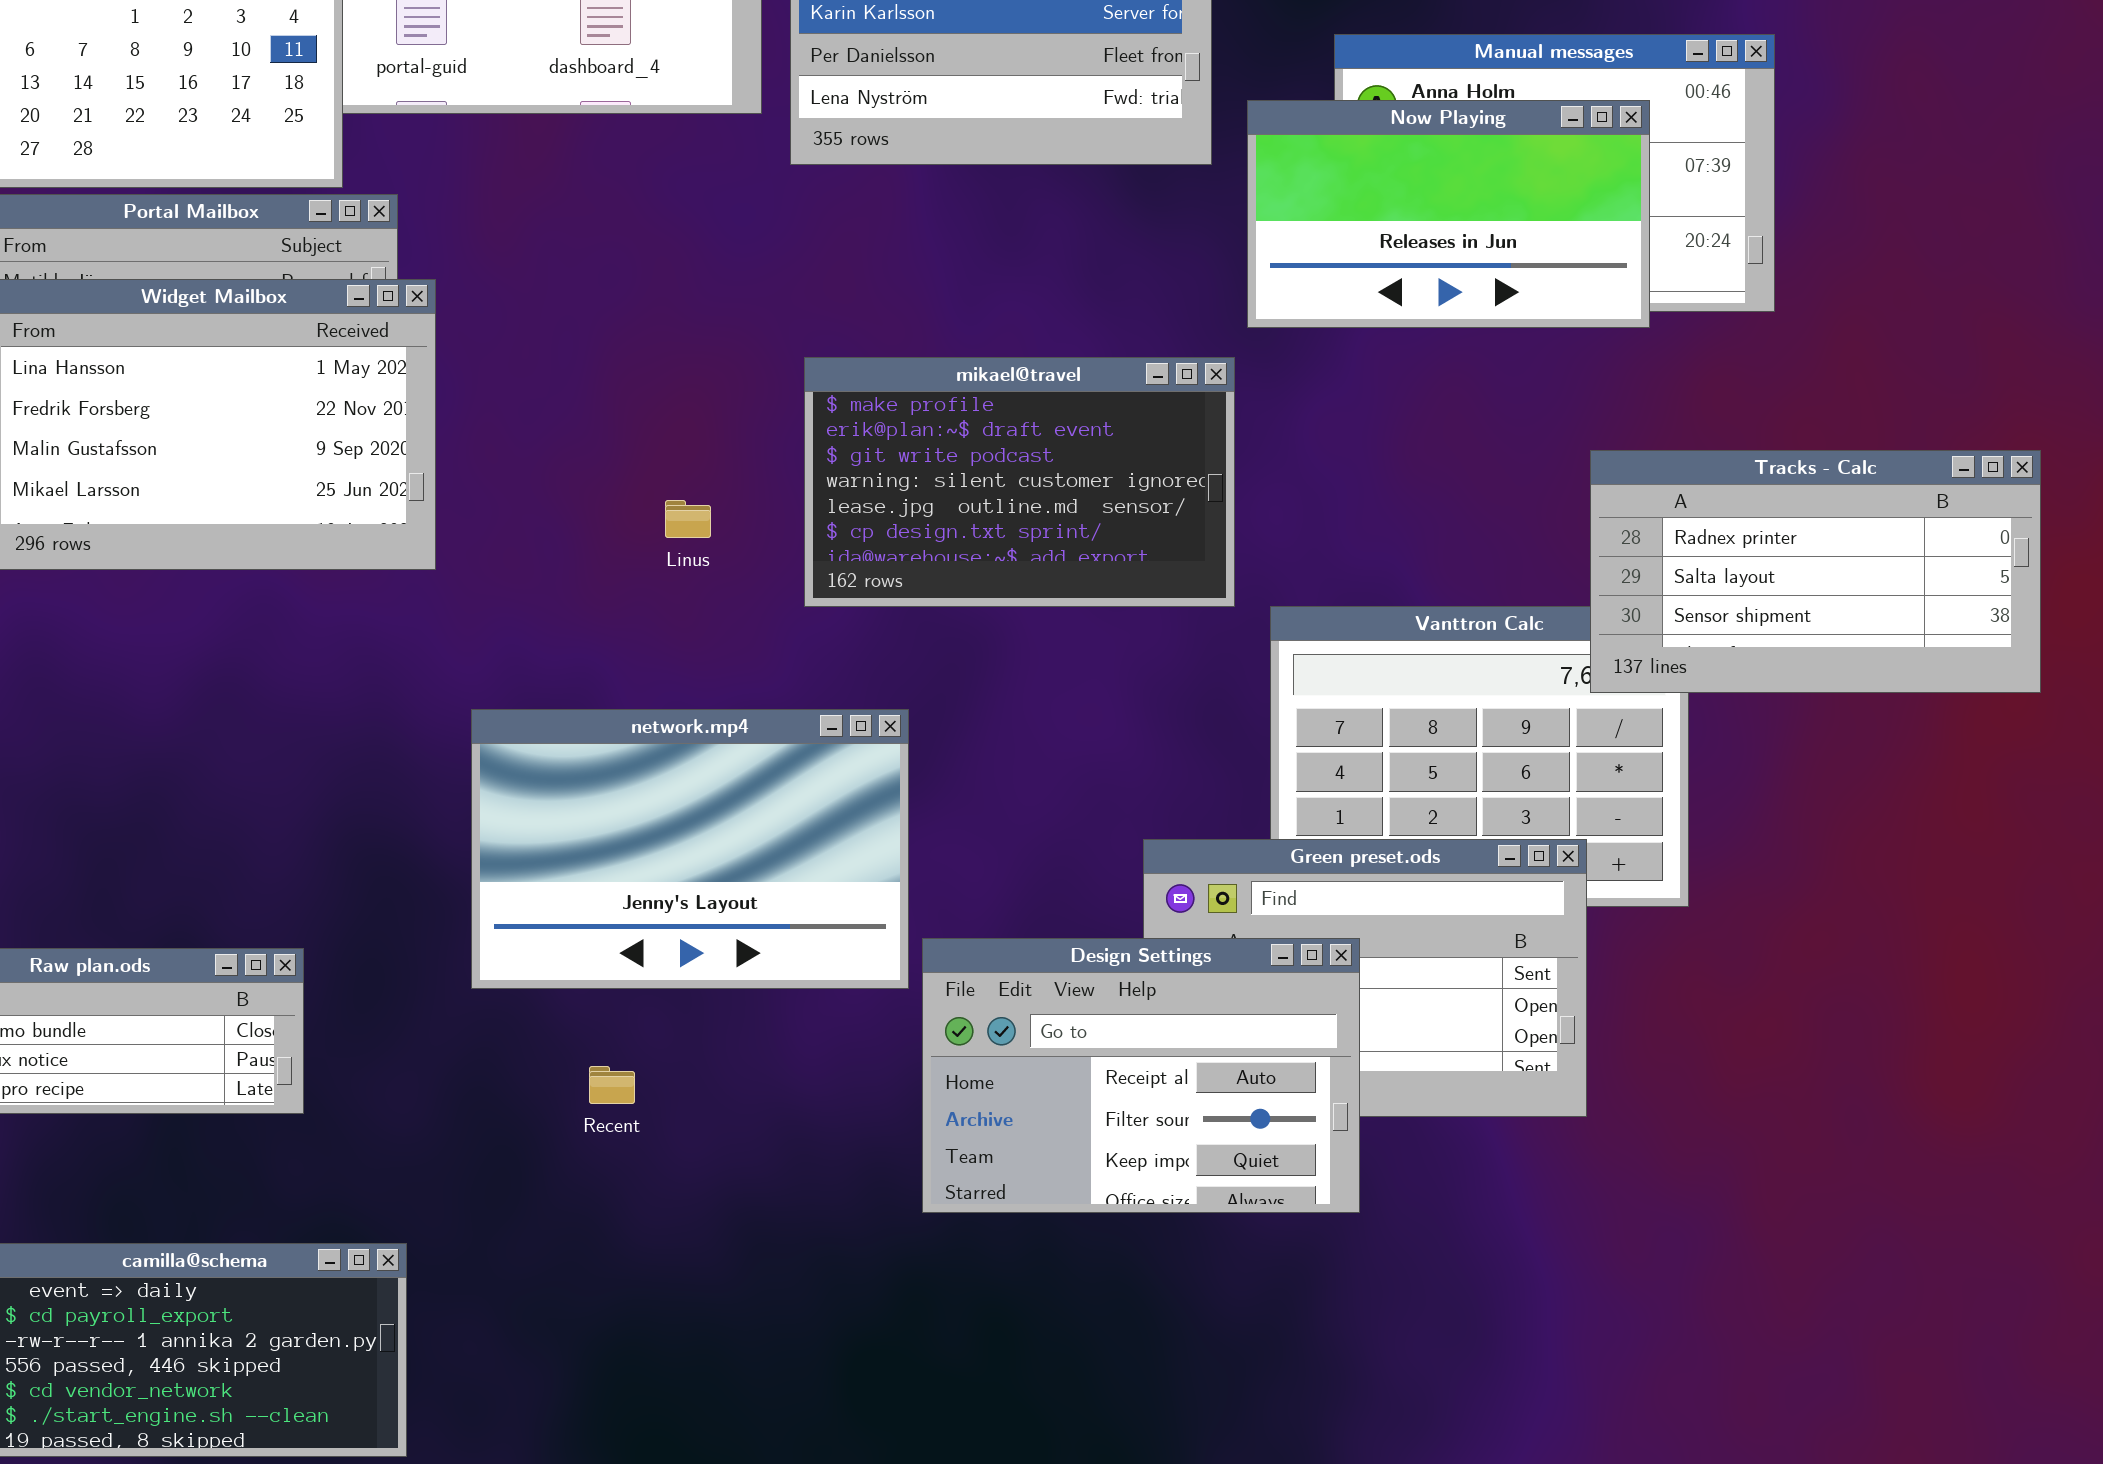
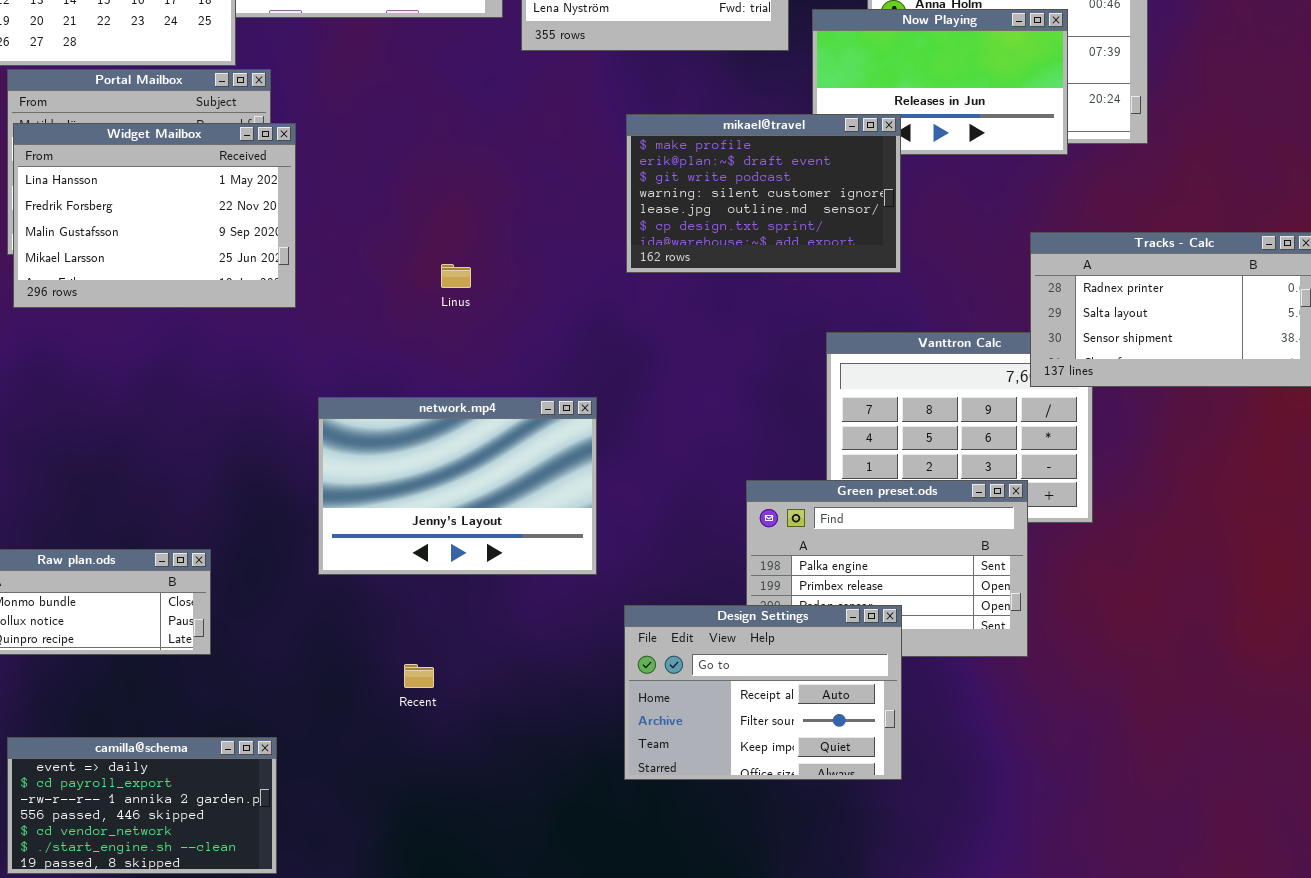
mikael@travel: [804,357,1235,607] -> [626,114,901,273], moved
Design Settings: [922,938,1360,1213] -> [624,605,902,780], moved
Recent: [589,1066,635,1104] -> [404,664,434,688], moved

